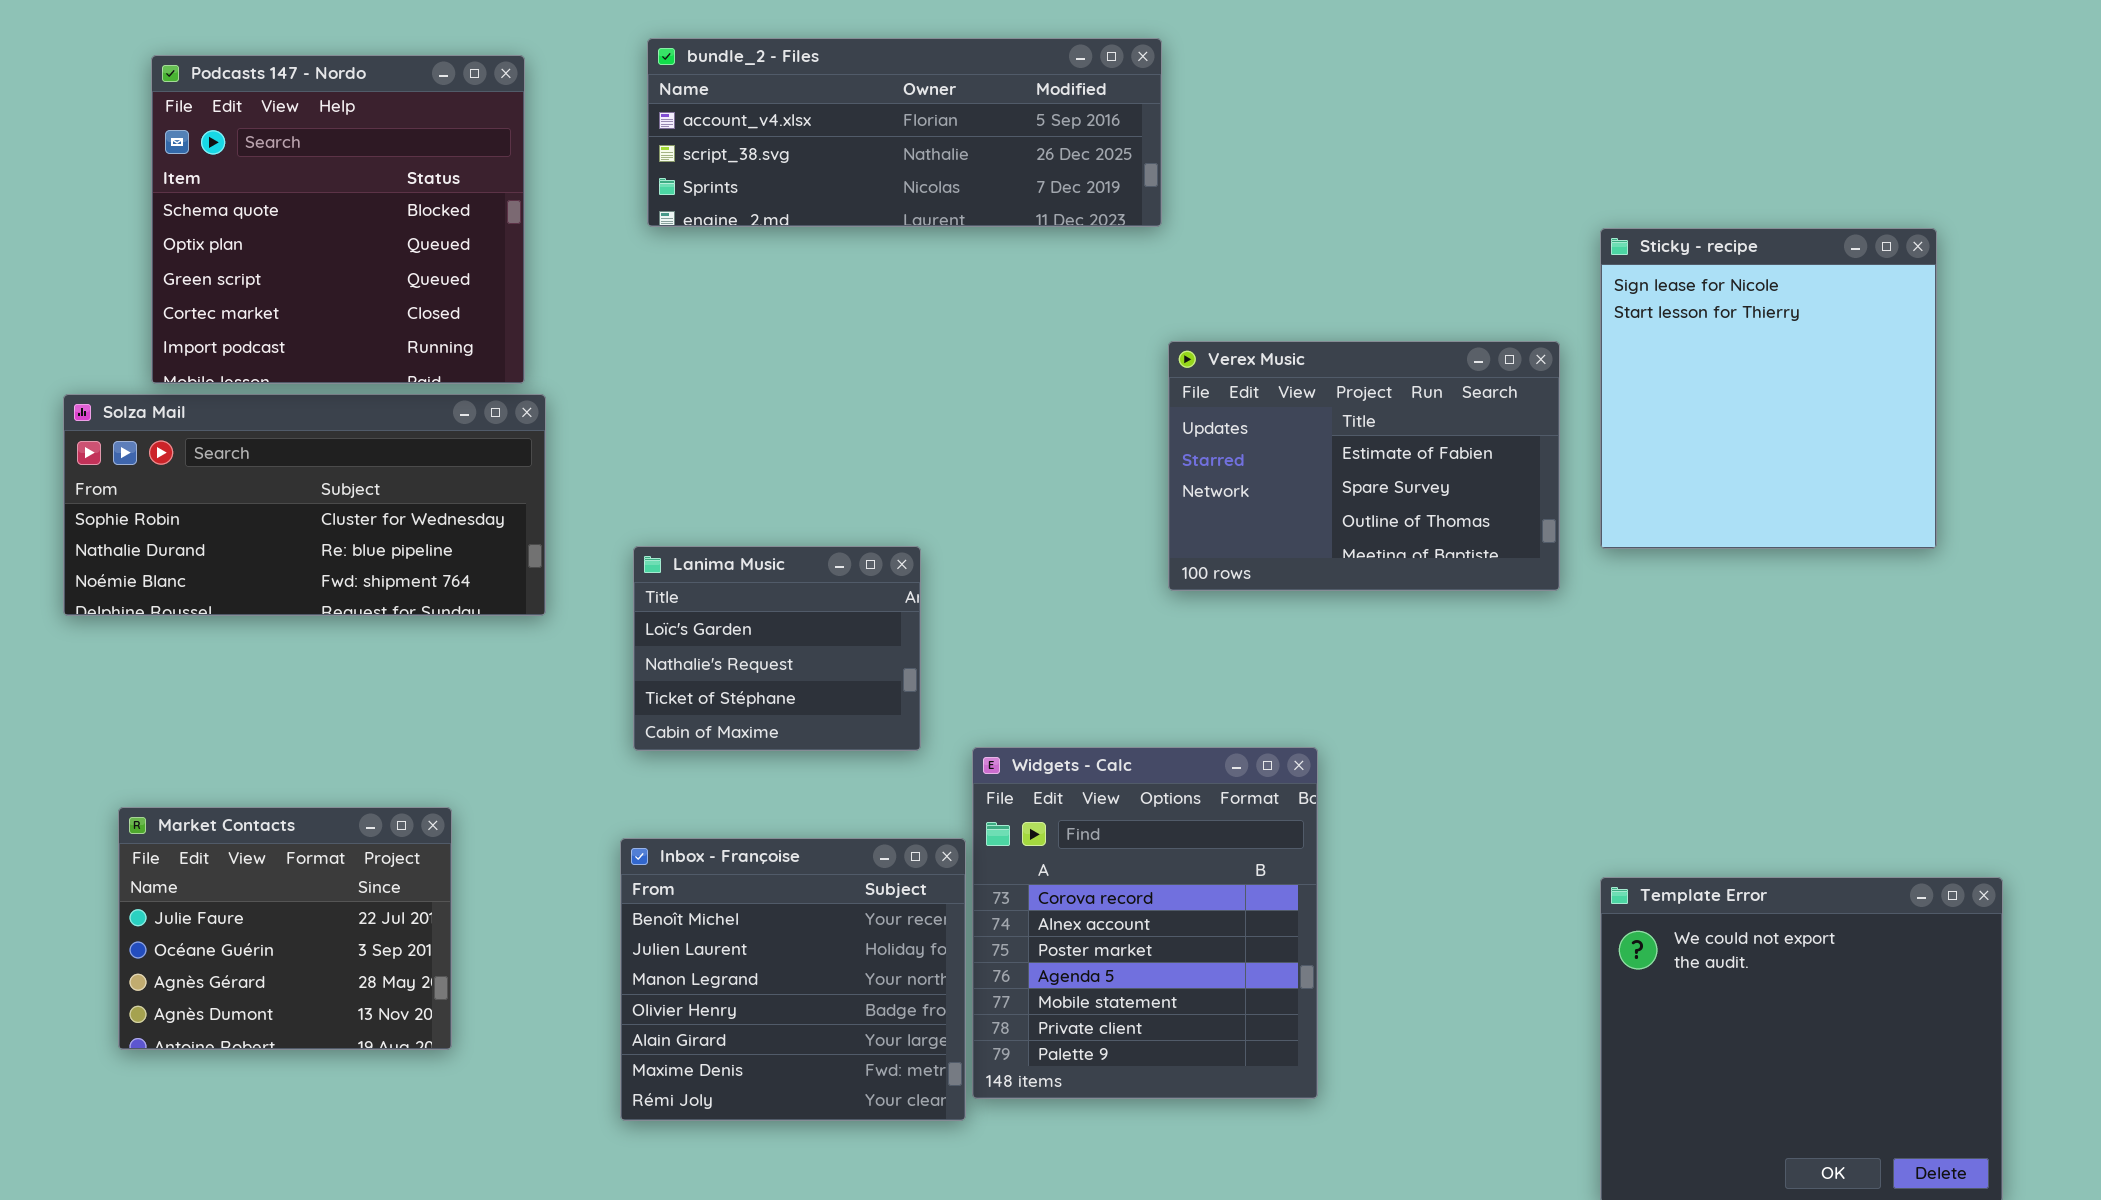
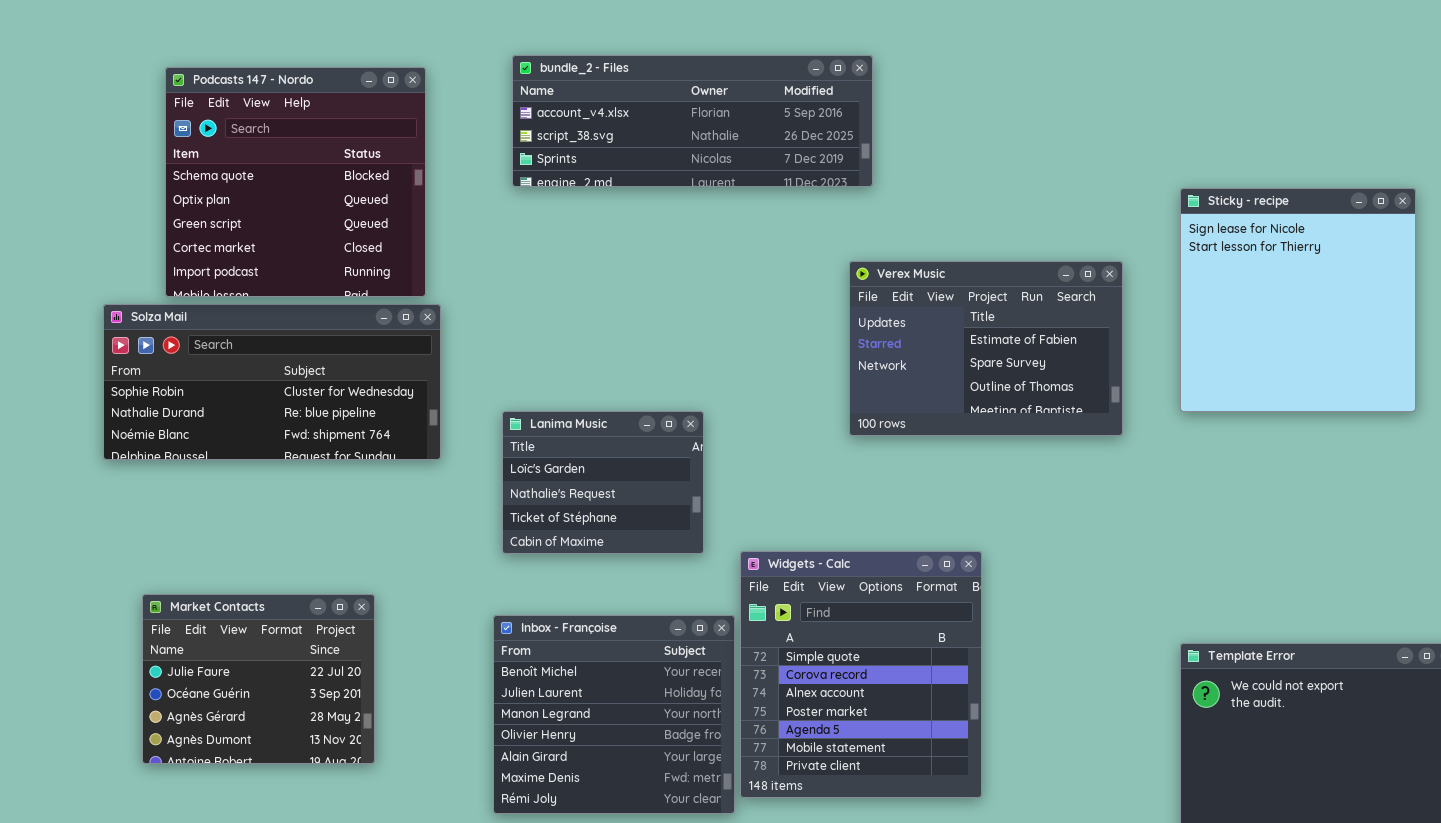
Verex Music: [1168,341,1560,591] -> [849,261,1123,436], moved
Widgets - Calc: [972,747,1318,1099] -> [740,551,982,798], scrolled up 1 row

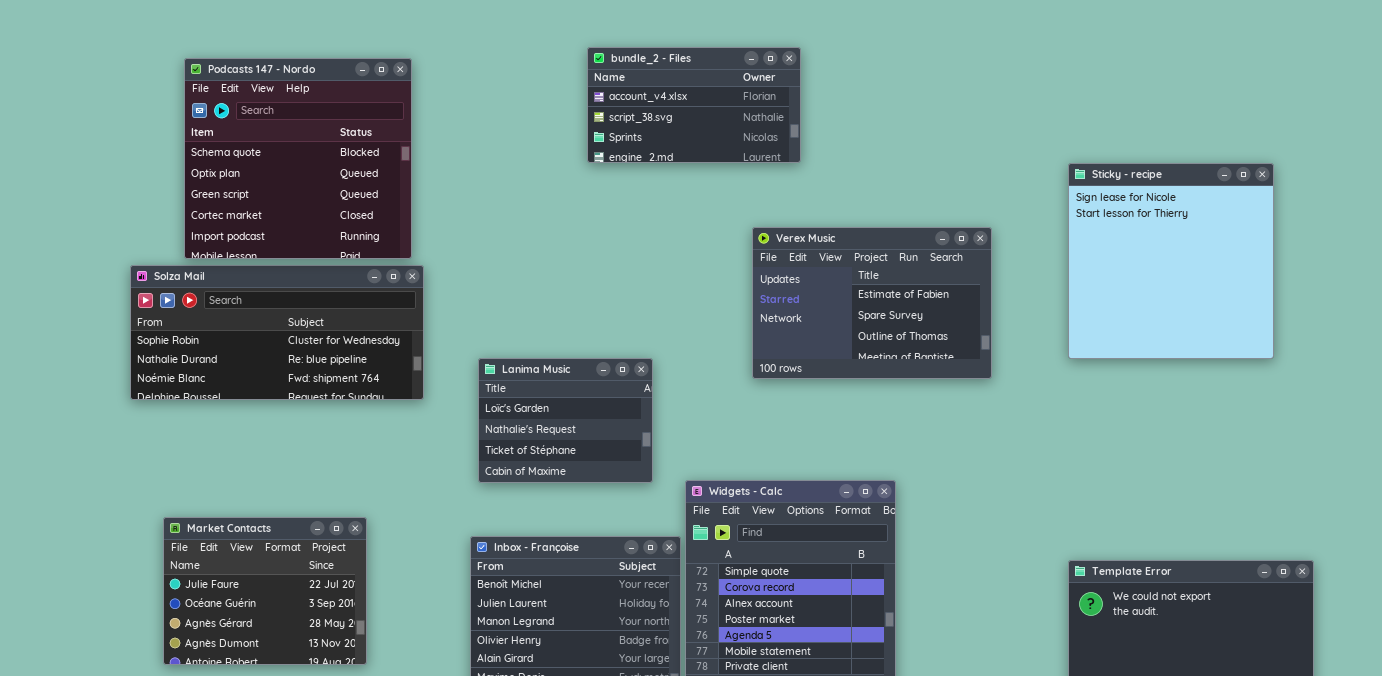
bundle_2 - Files: [512,55,873,187] -> [587,47,801,163], resized
Verex Music: [849,261,1123,436] -> [752,227,992,379], moved

